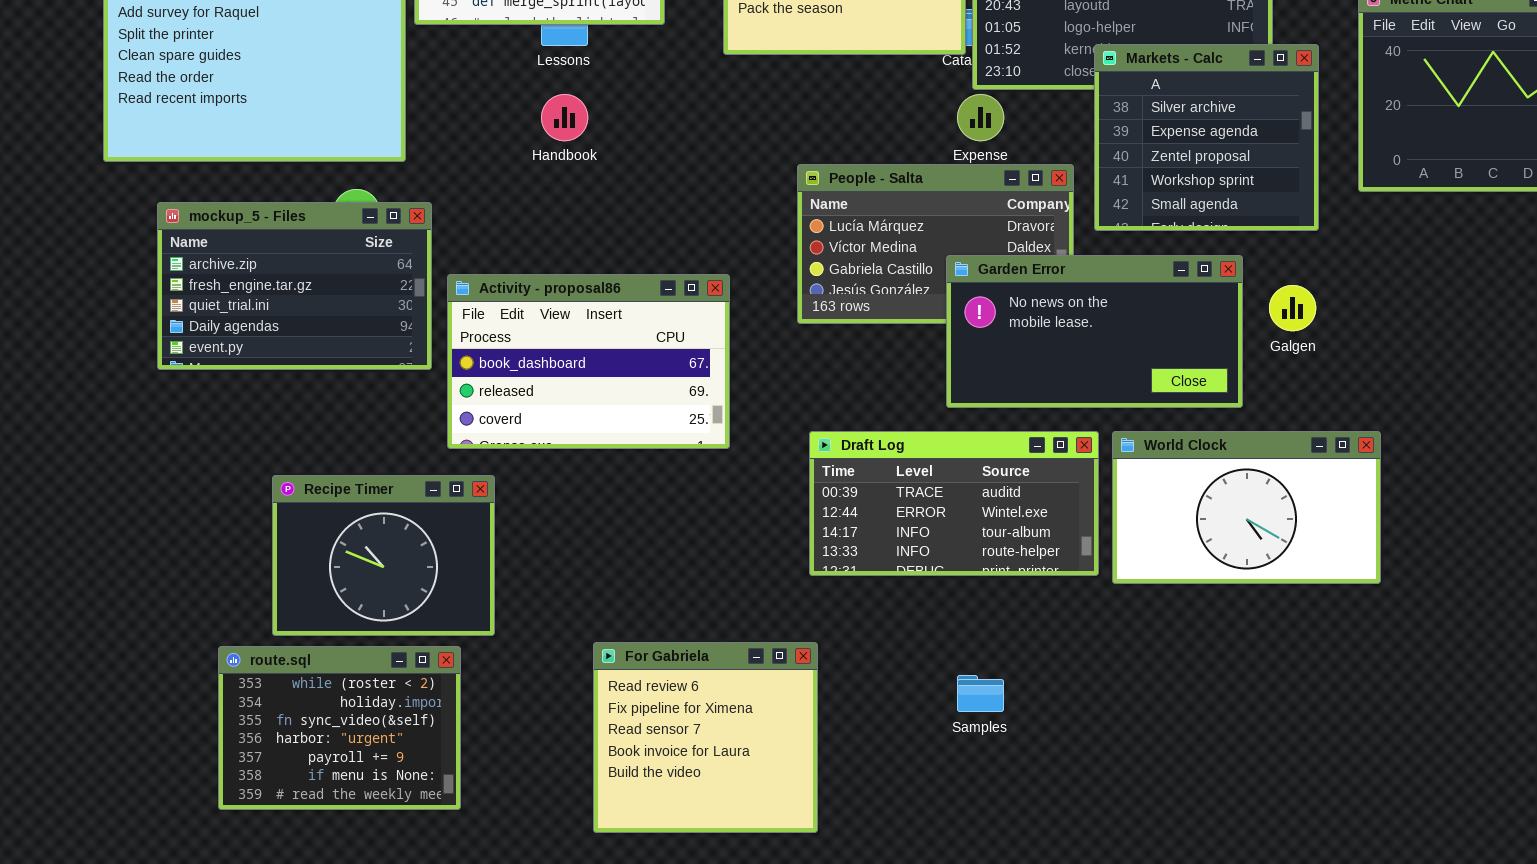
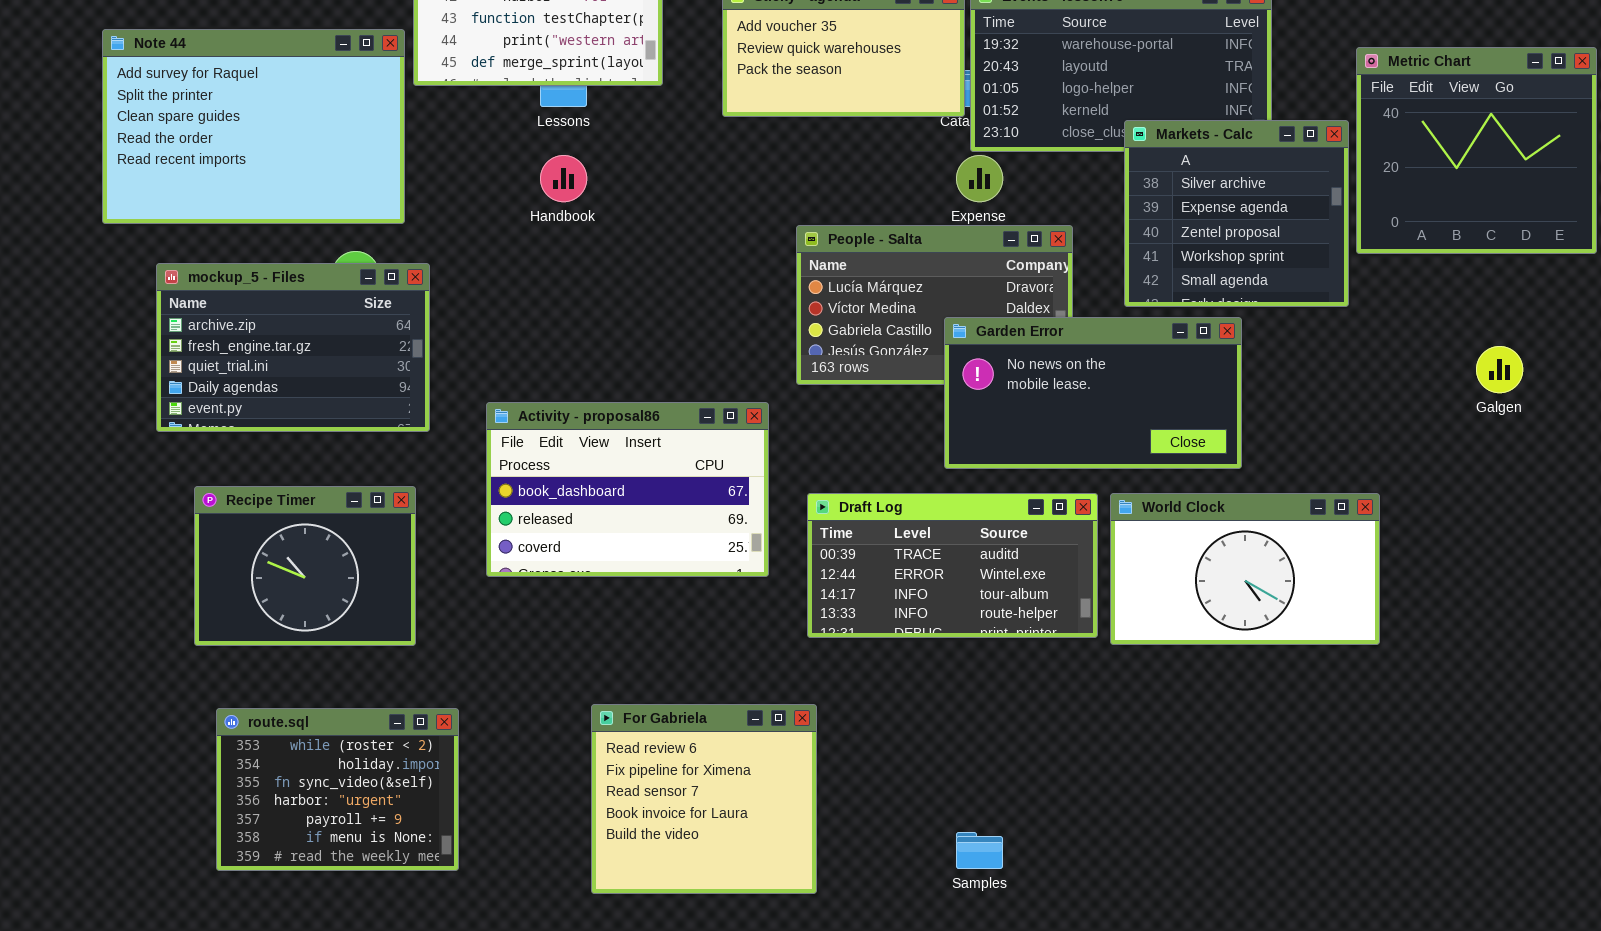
Markets - Calc: [1094,44,1319,231] -> [1124,120,1349,307], moved
Activity - proposal86: [447,274,730,449] -> [486,402,769,577], moved
Galgen: [1269,285,1316,331] -> [1476,346,1523,393], moved
Recipe Timer: [272,475,495,636] -> [194,486,416,646], moved
Samples: [957,675,1004,712] -> [956,832,1003,869], moved

